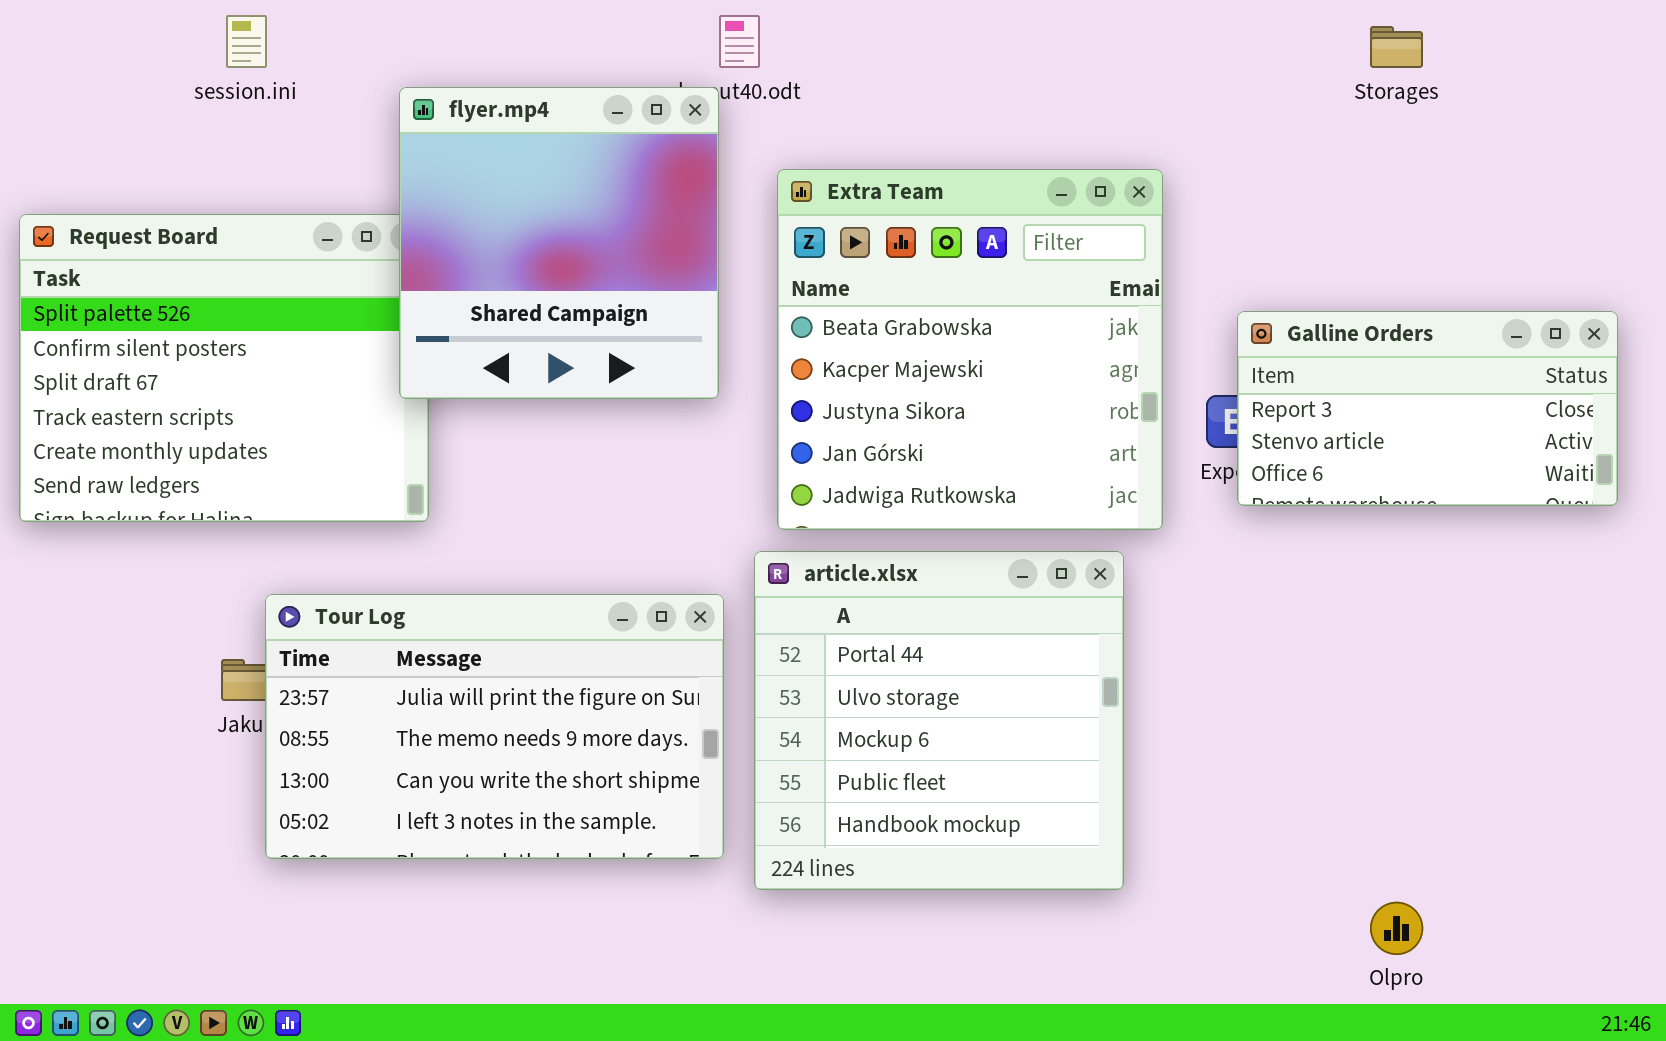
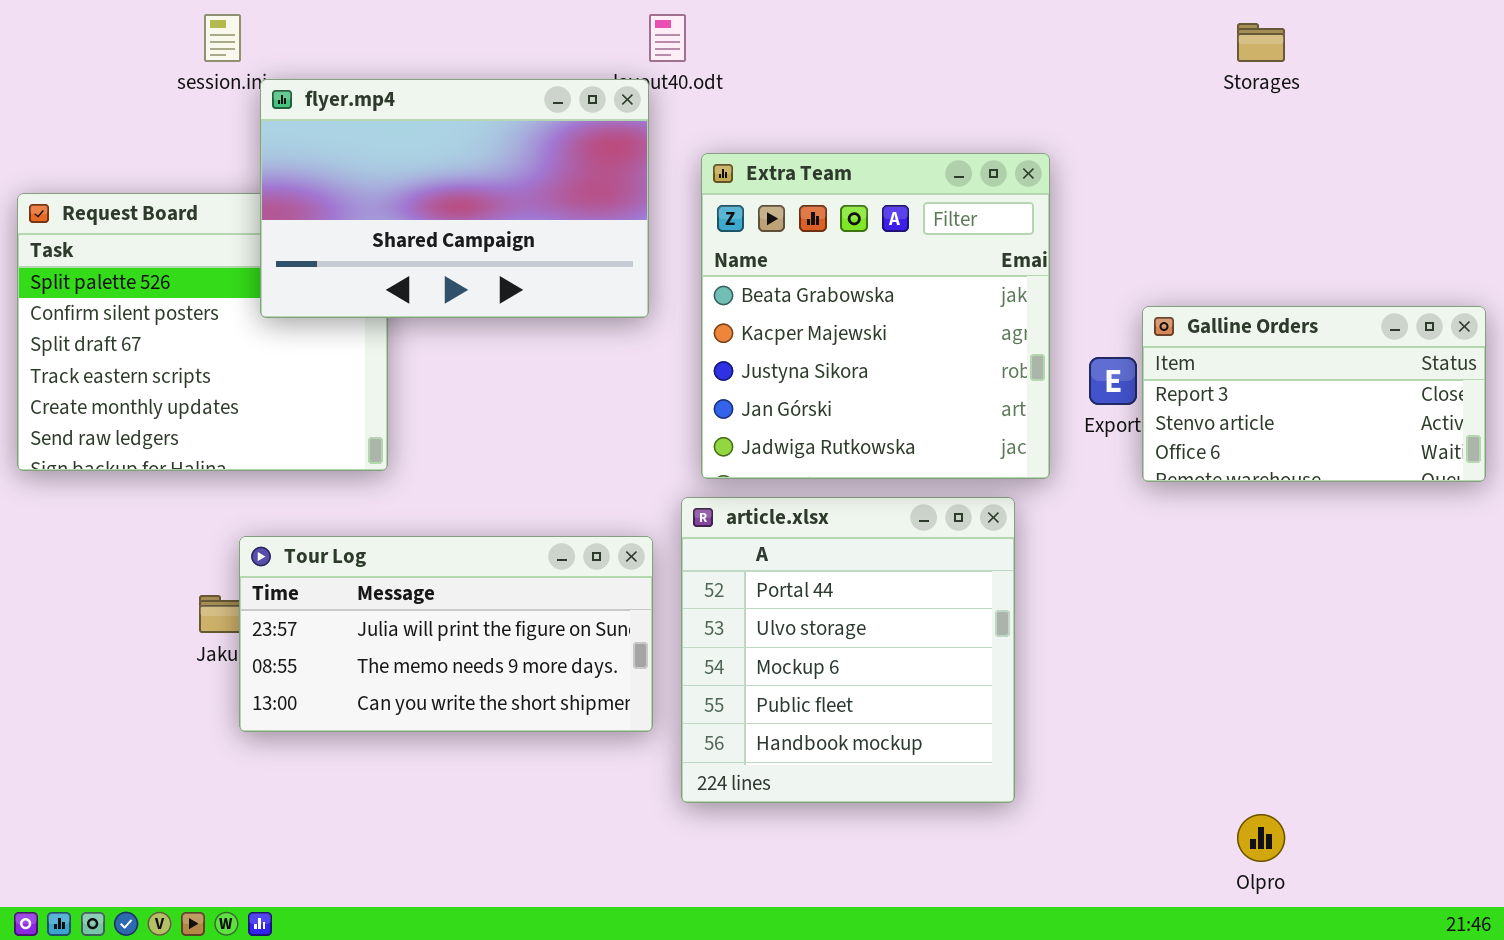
flyer.mp4: [399,87,719,399] -> [260,79,649,318], resized
Galline Orders: [1237,311,1618,506] -> [1142,306,1486,482], moved
Tour Log: [265,594,724,859] -> [239,536,653,732], resized

